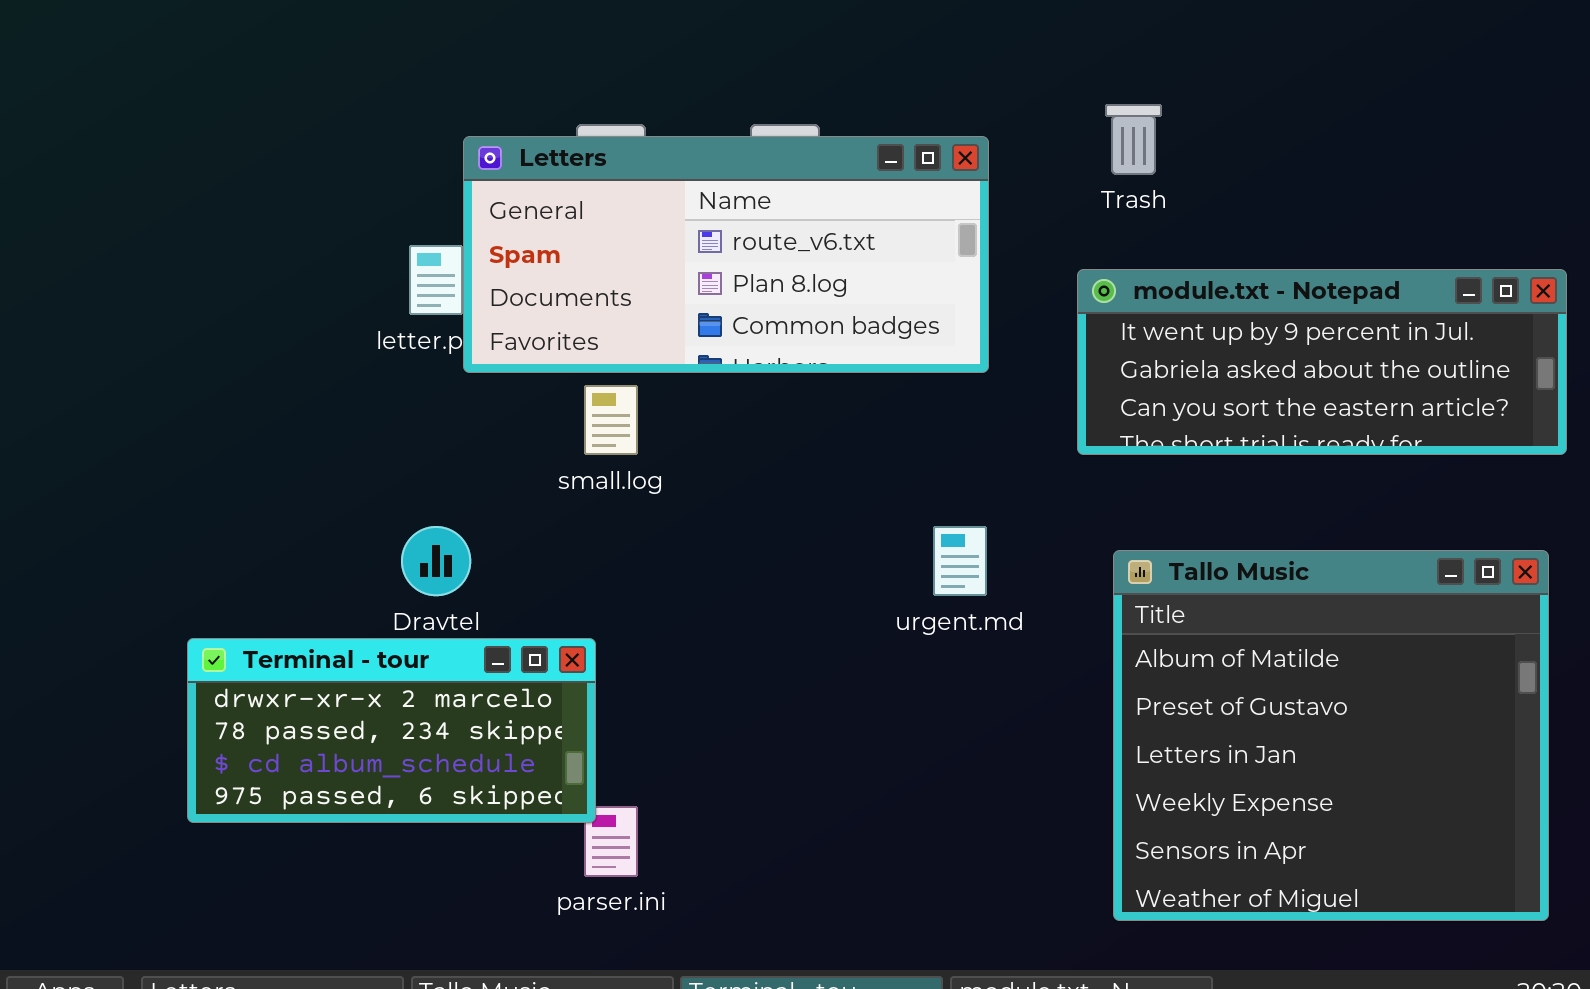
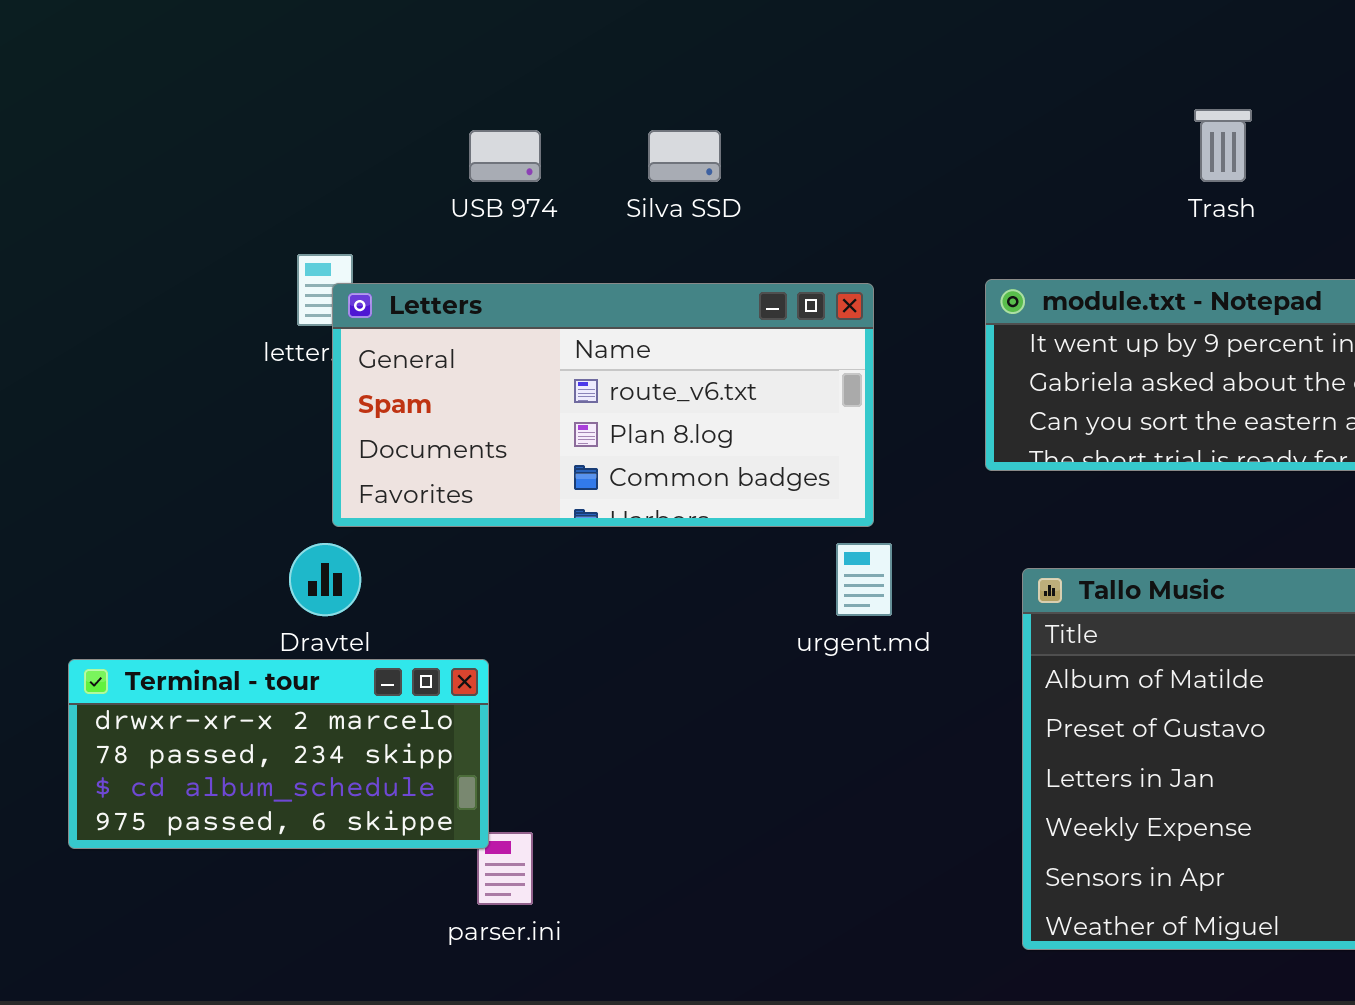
Trash: [1105,104,1162,175] -> [1194,109,1252,182], moved
Letters: [463,136,989,373] -> [332,283,874,527], moved

